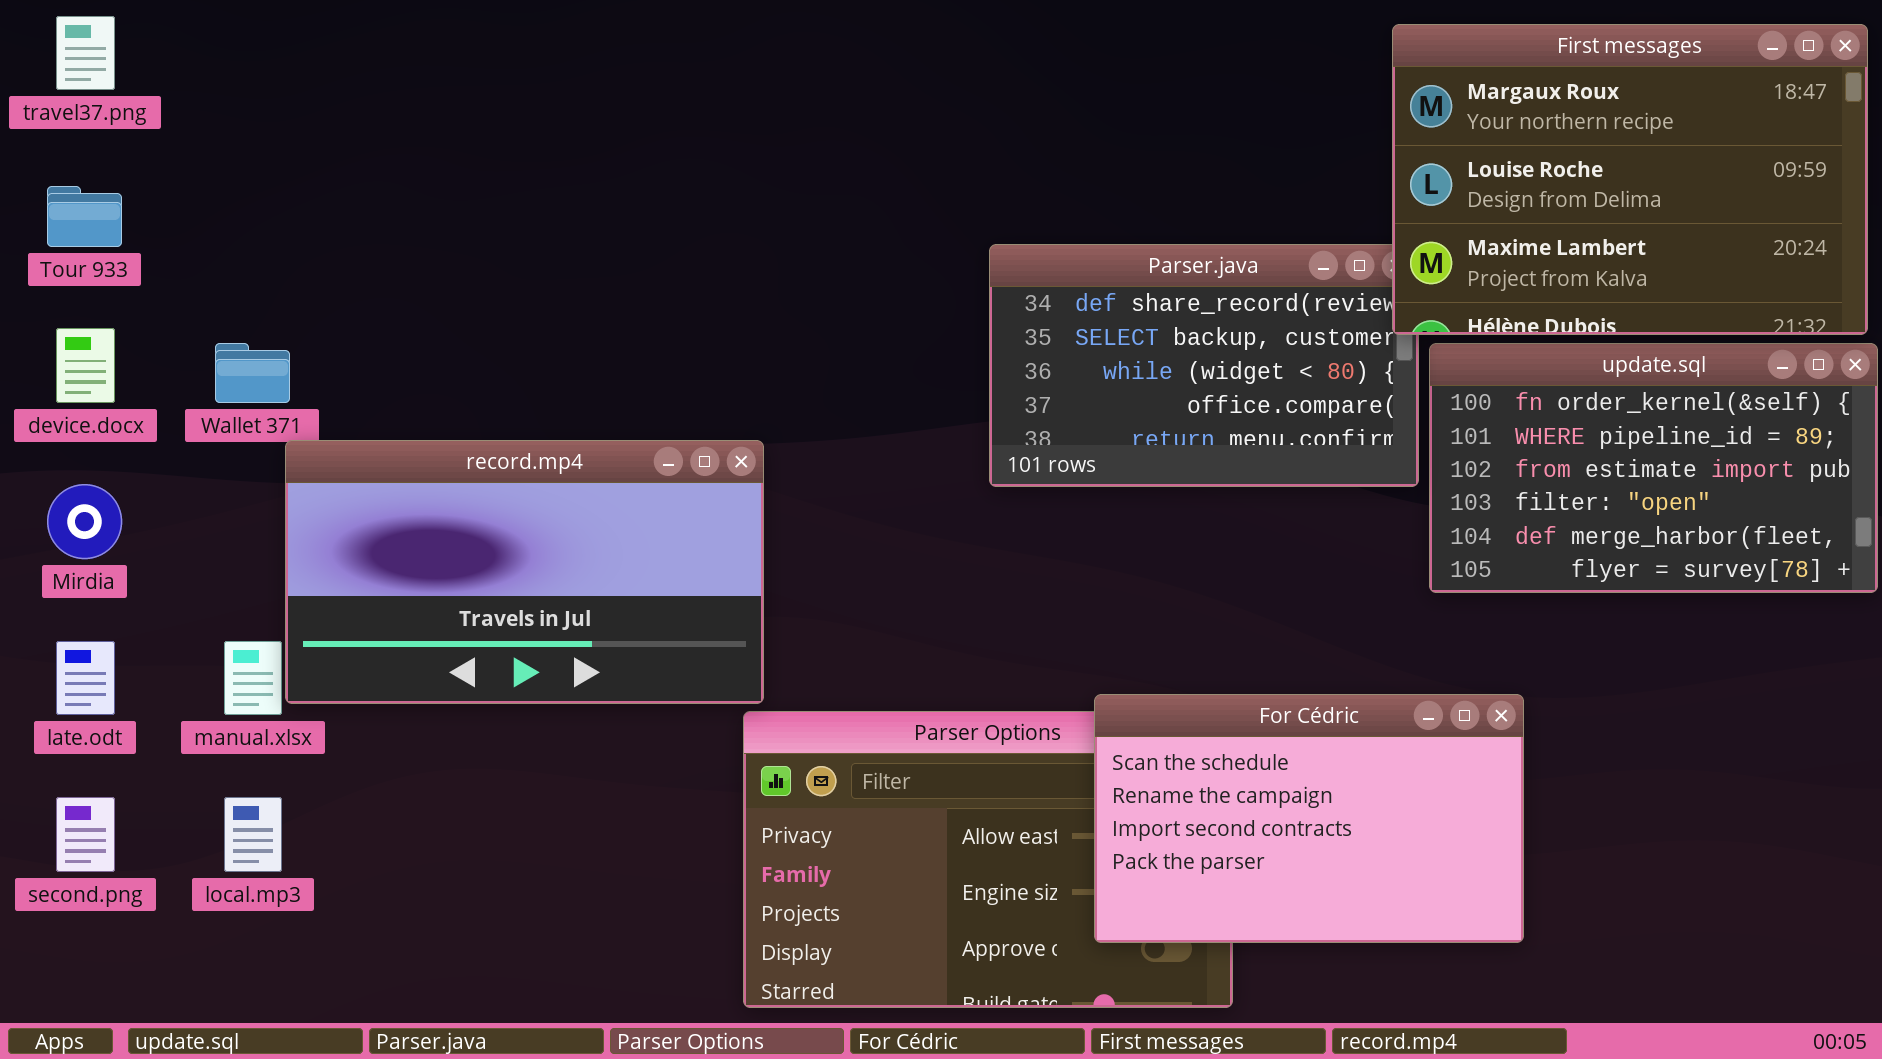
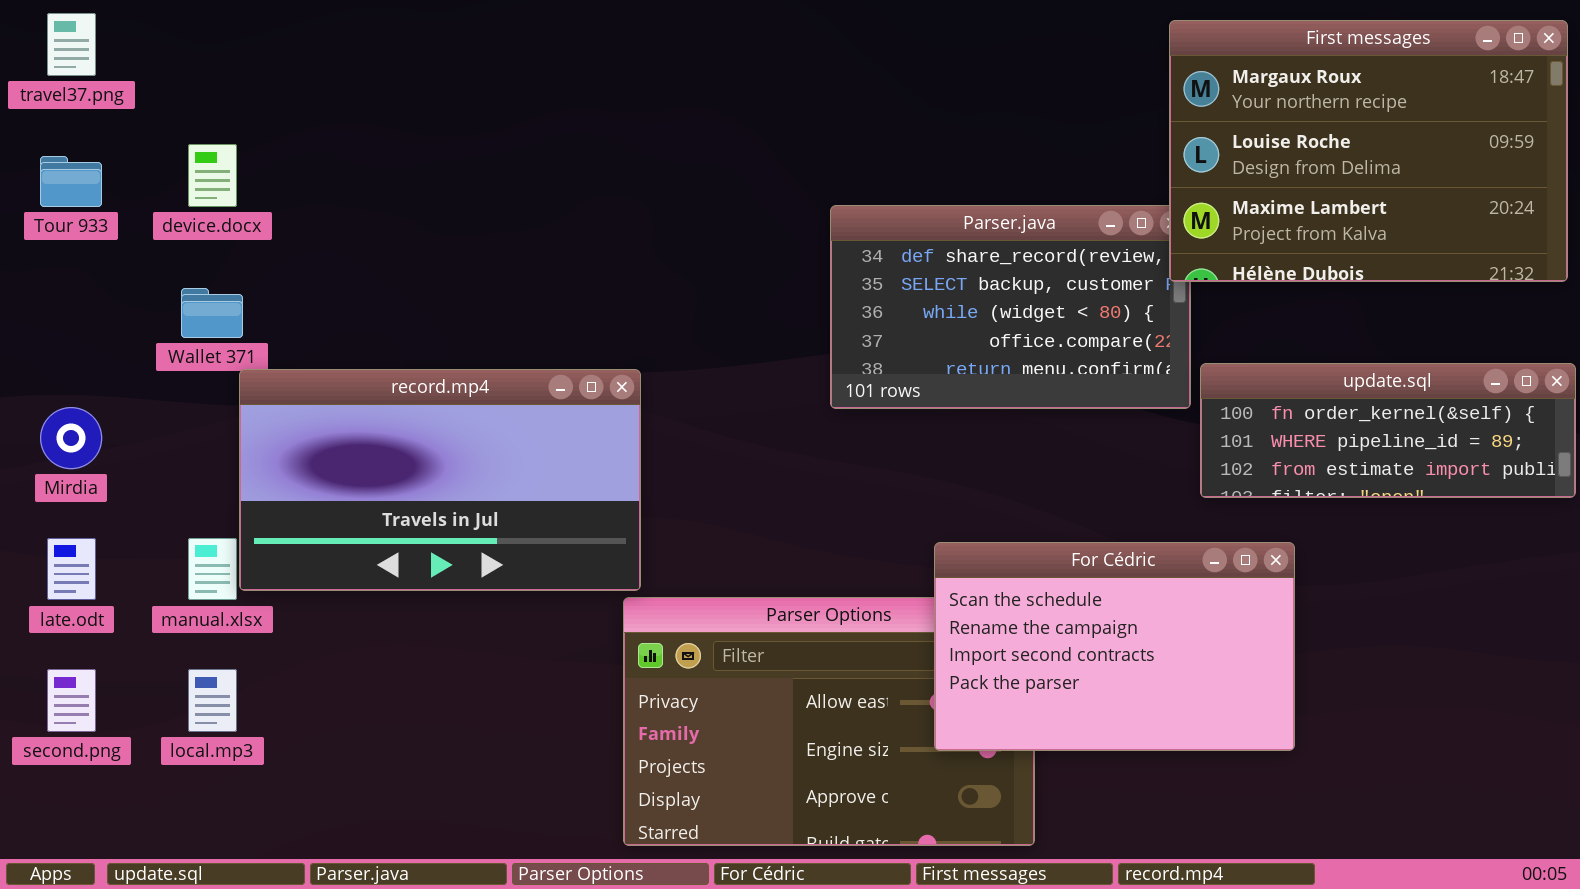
device.docx: [56,328,115,403] -> [188,144,237,207], moved
update.sql: [1429,343,1878,593] -> [1200,363,1576,498], resized
For Cédric: [1094,694,1524,943] -> [934,542,1295,751], moved

